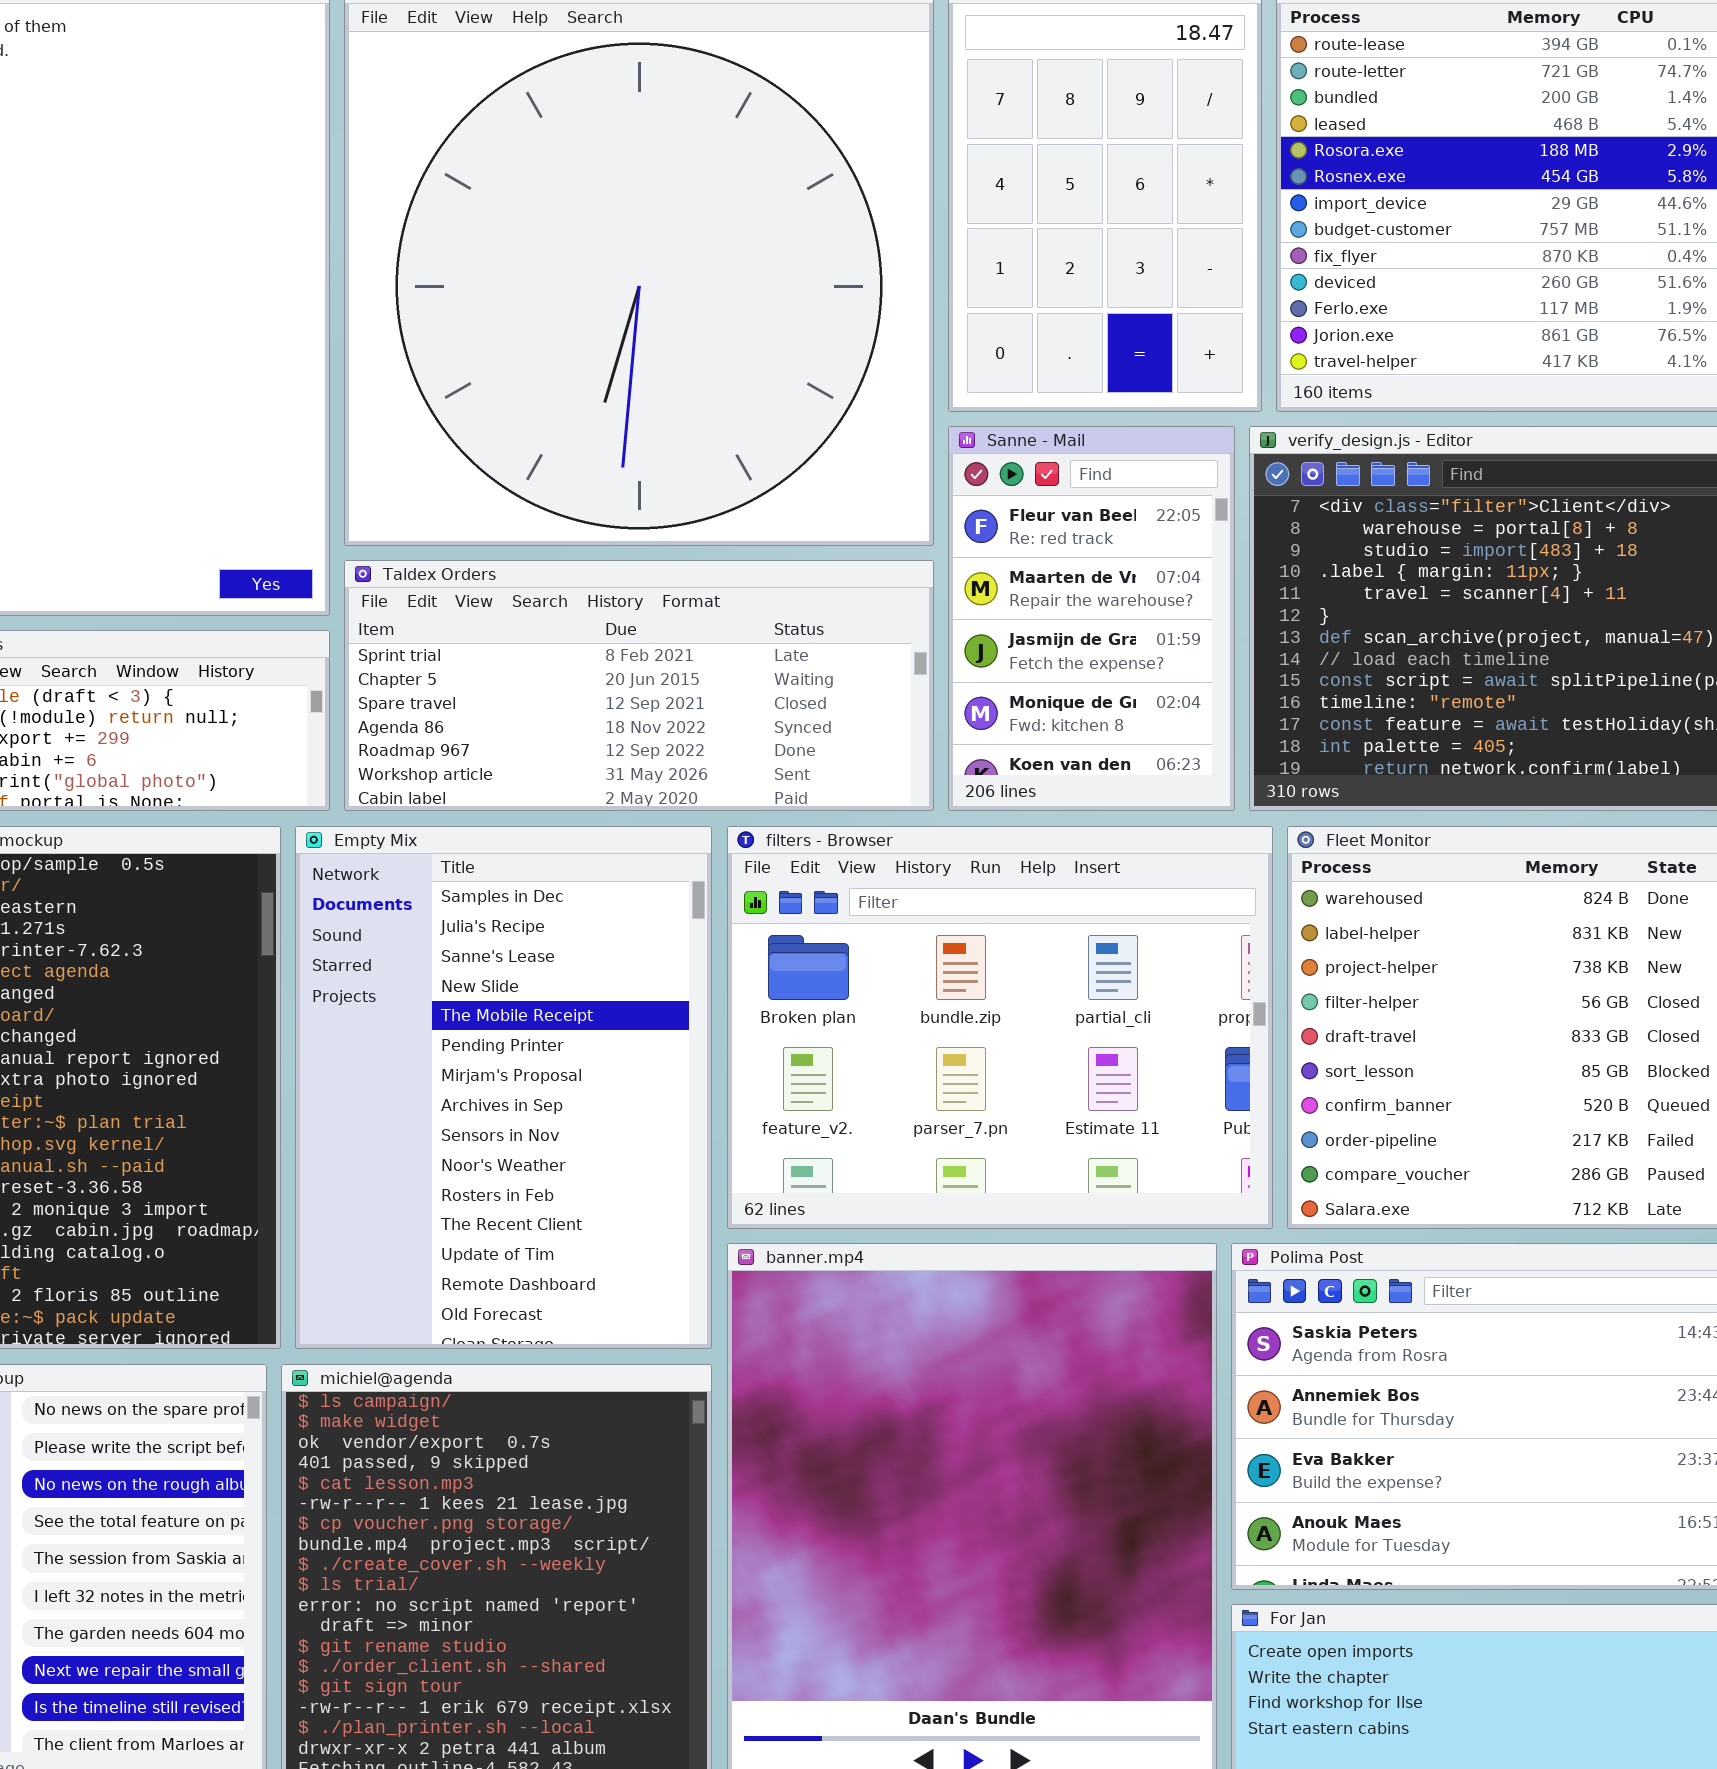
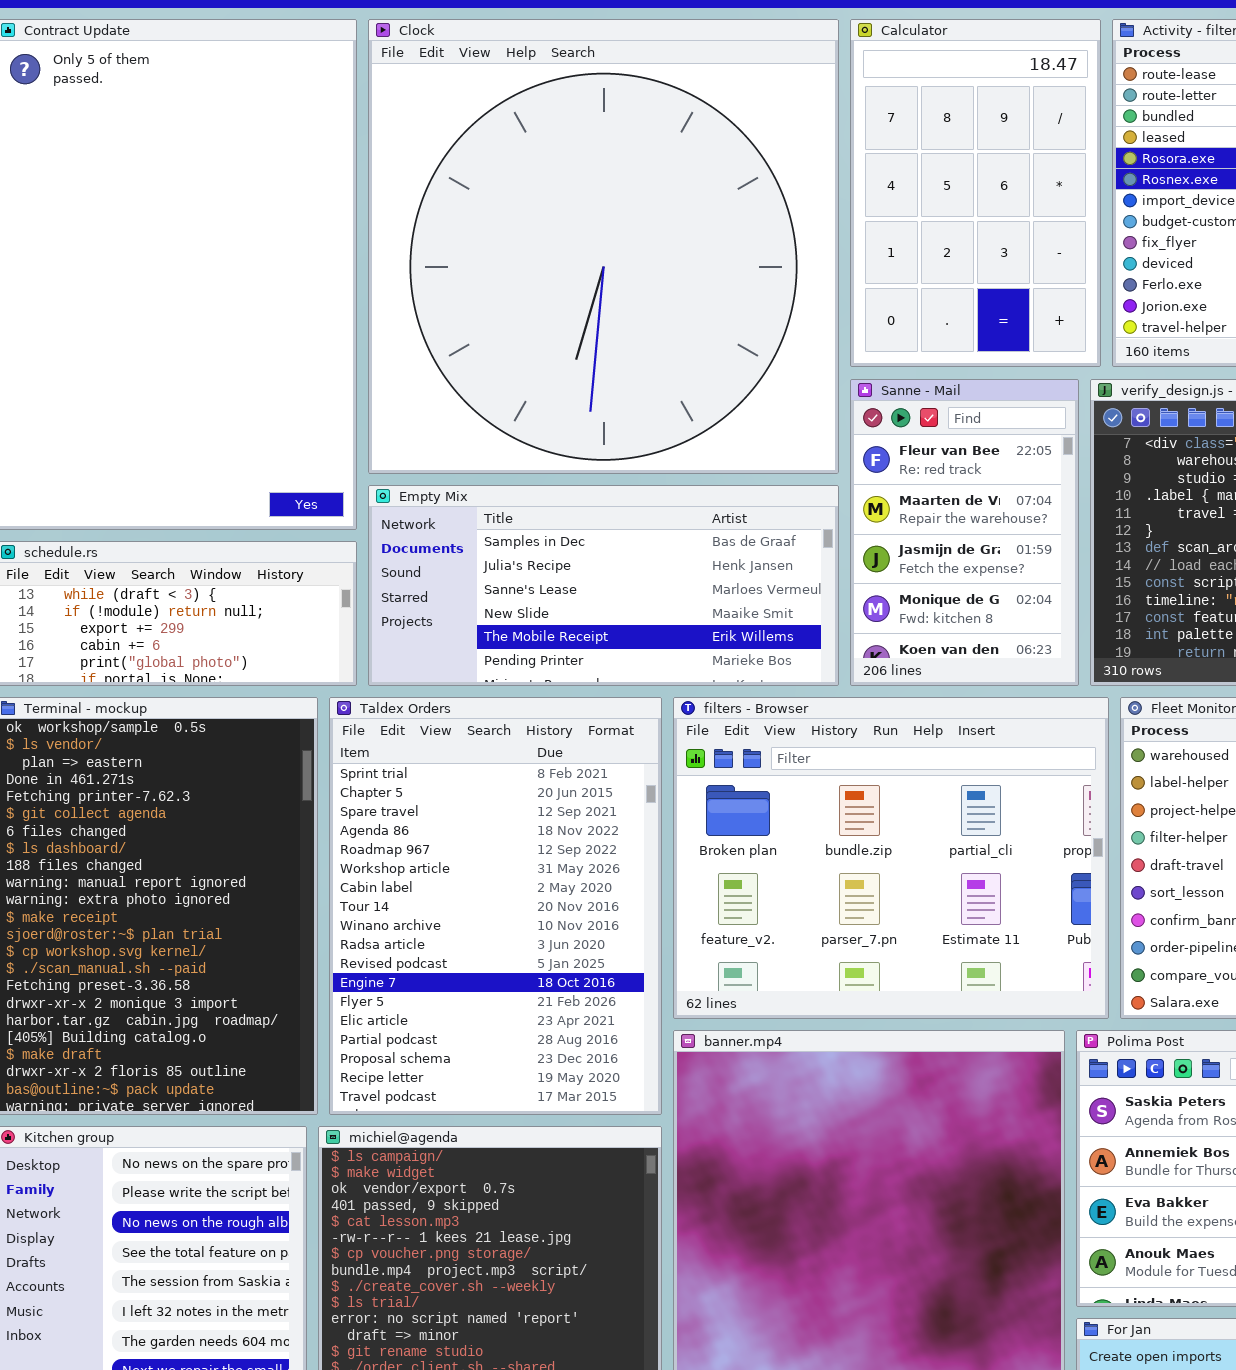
Taldex Orders: [344,560,934,811] -> [329,697,662,1115], moved, resized
Empty Mix: [295,826,712,1349] -> [368,485,839,686], moved, resized

